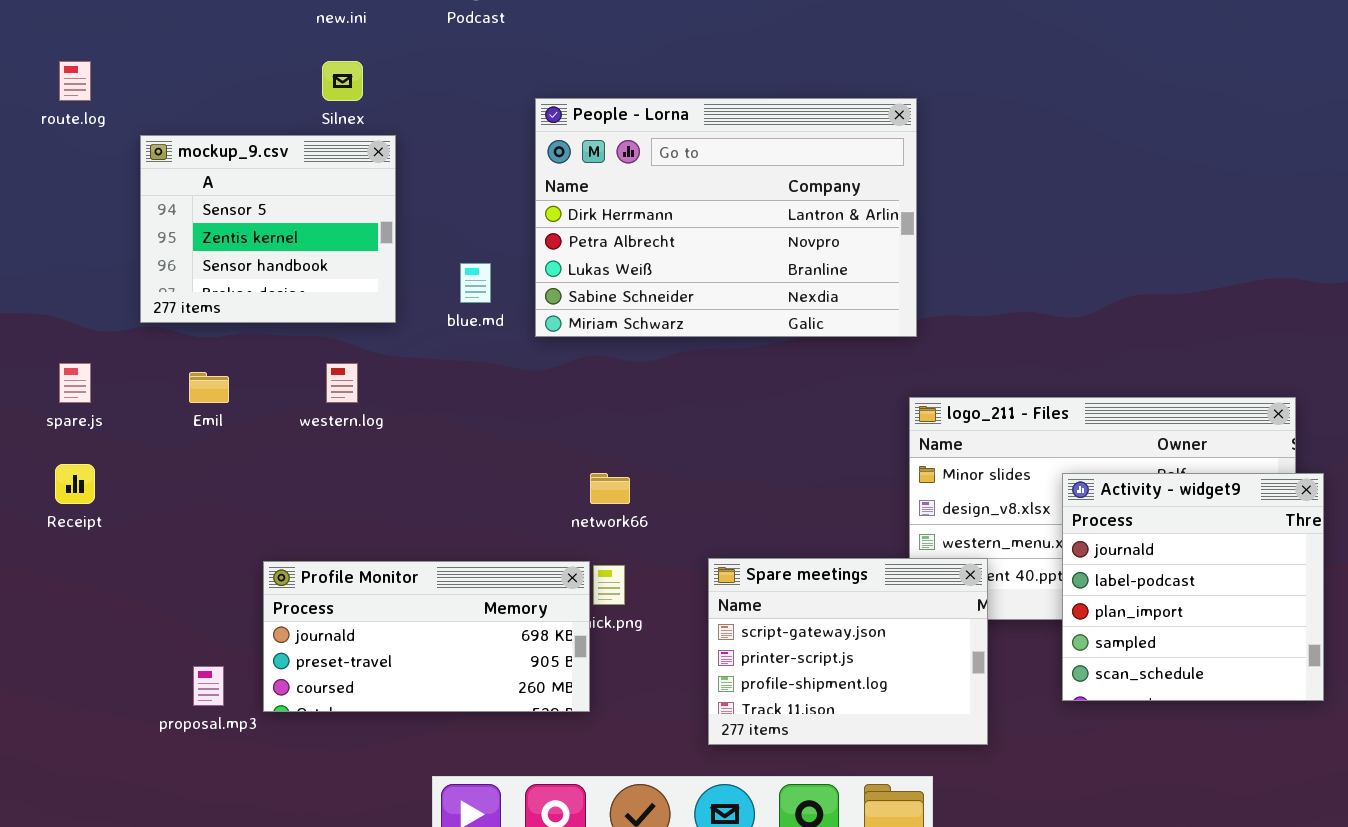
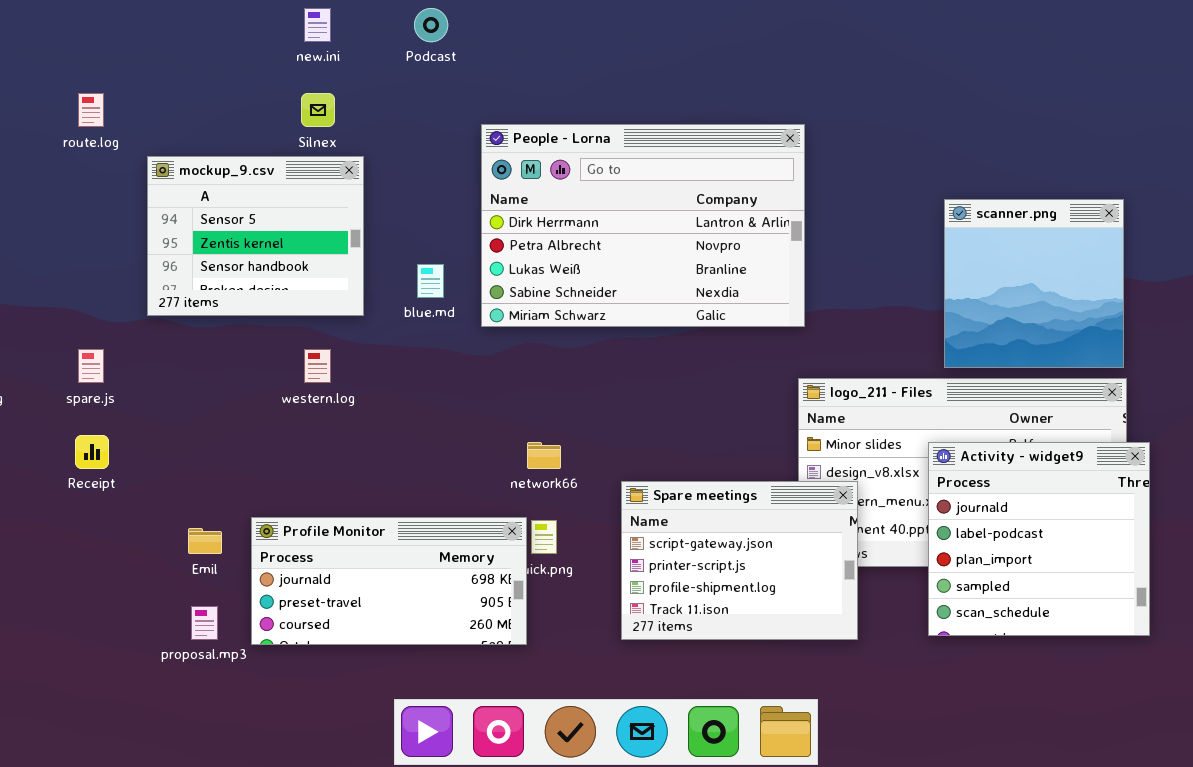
scanner.png: none -> [944,199,1124,368], opened
Emil: [189,372,229,403] -> [188,528,222,554], moved
Spare meetings: [708,558,988,745] -> [621,481,858,640], moved

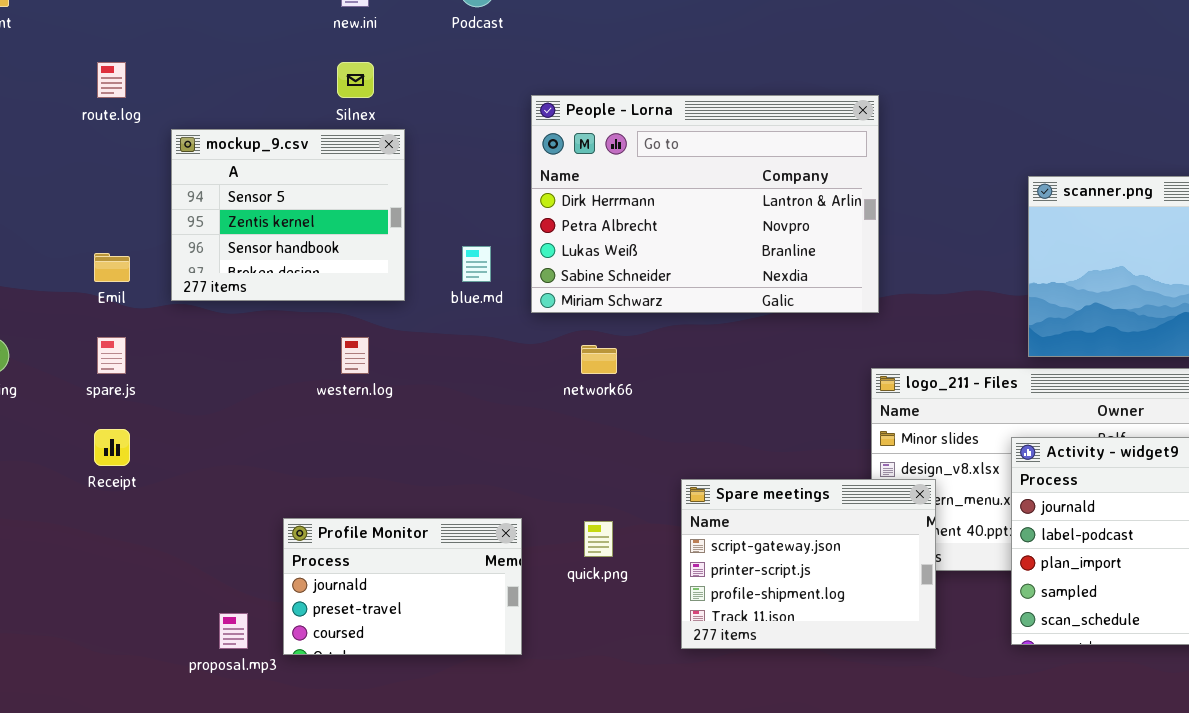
network66: [527,442,561,469] -> [581,345,617,374], moved
Profile Monitor: [251,517,527,645] -> [283,518,522,655], resized
Emil: [188,528,222,554] -> [94,253,130,282], moved

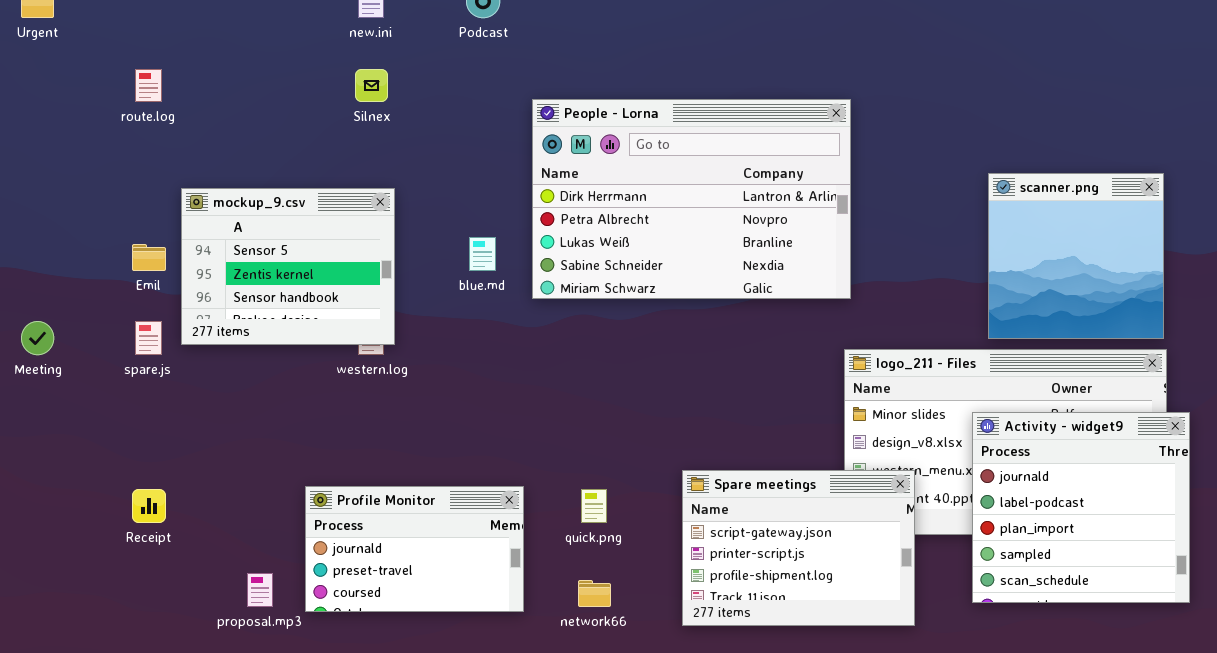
mockup_9.csv: [171,129,405,301] -> [181,188,395,345], moved
network66: [581,345,617,374] -> [578,580,611,607], moved
Receipt: [94,429,130,466] -> [132,489,166,523], moved
Spare meetings: [681,479,936,649] -> [682,470,915,626], moved

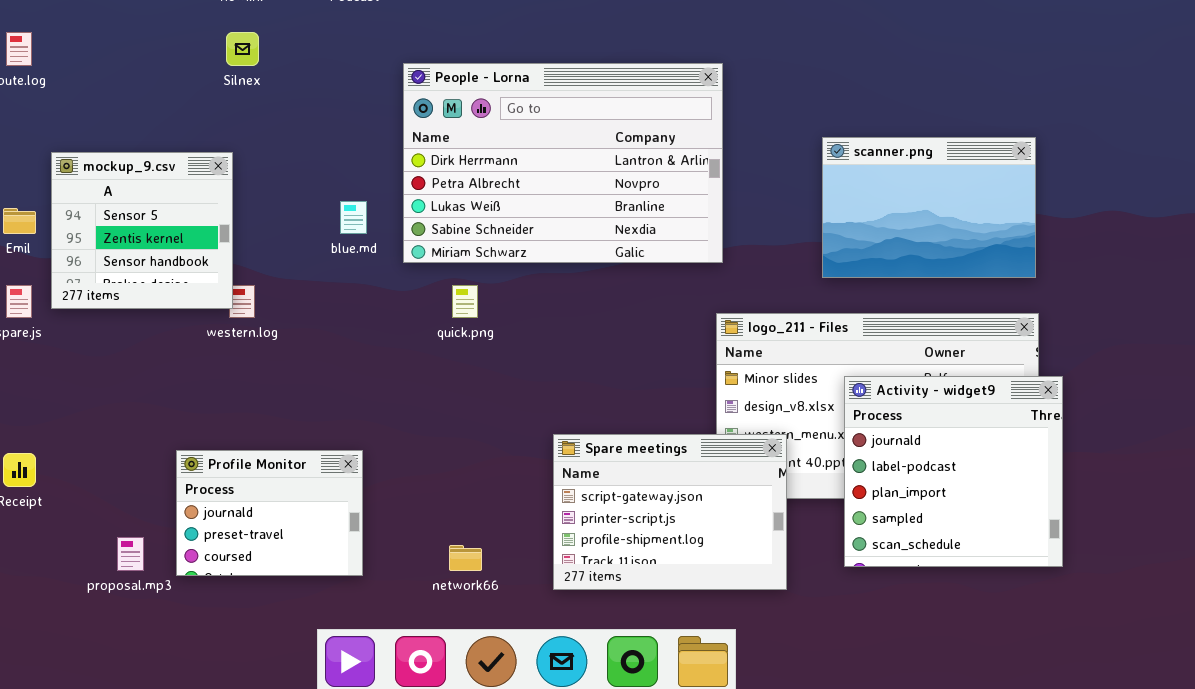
scanner.png: [988,173,1164,339] -> [822,137,1036,278], resized
mockup_9.csv: [181,188,395,345] -> [51,152,233,309], resized
Profile Monitor: [305,486,524,612] -> [176,450,363,576], resized
quick.png: [581,489,607,523] -> [452,285,478,318], moved

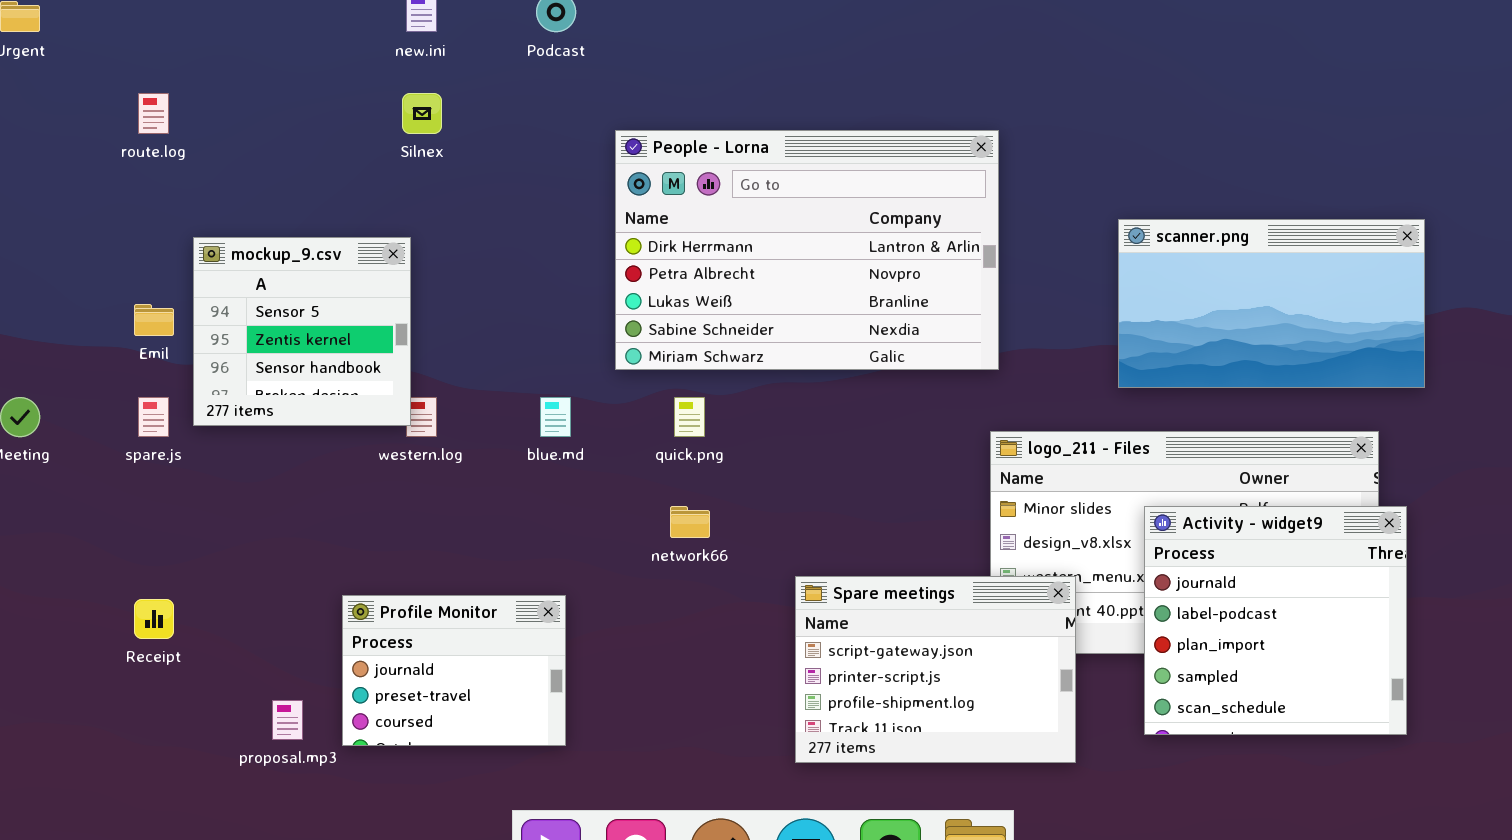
scanner.png: [822,137,1036,278] -> [1118,219,1425,388], resized
blue.md: [340,201,367,234] -> [540,397,571,437], moved
network66: [449,545,482,571] -> [670,506,710,538], moved

